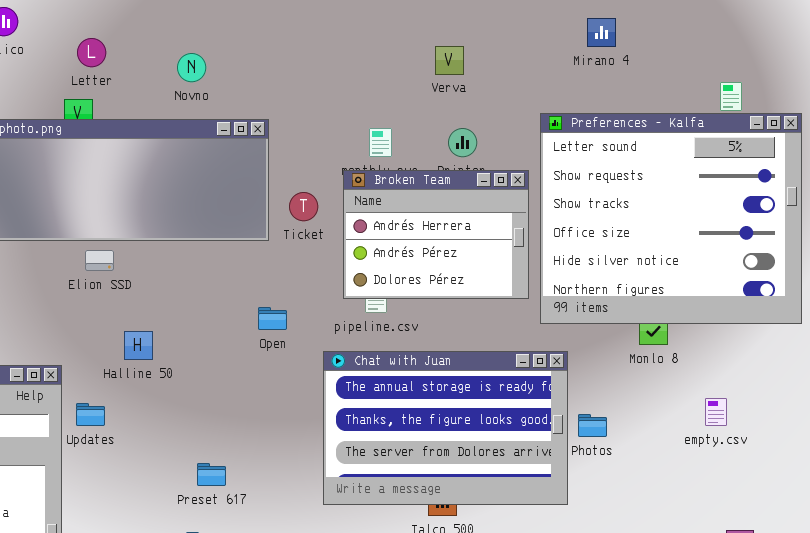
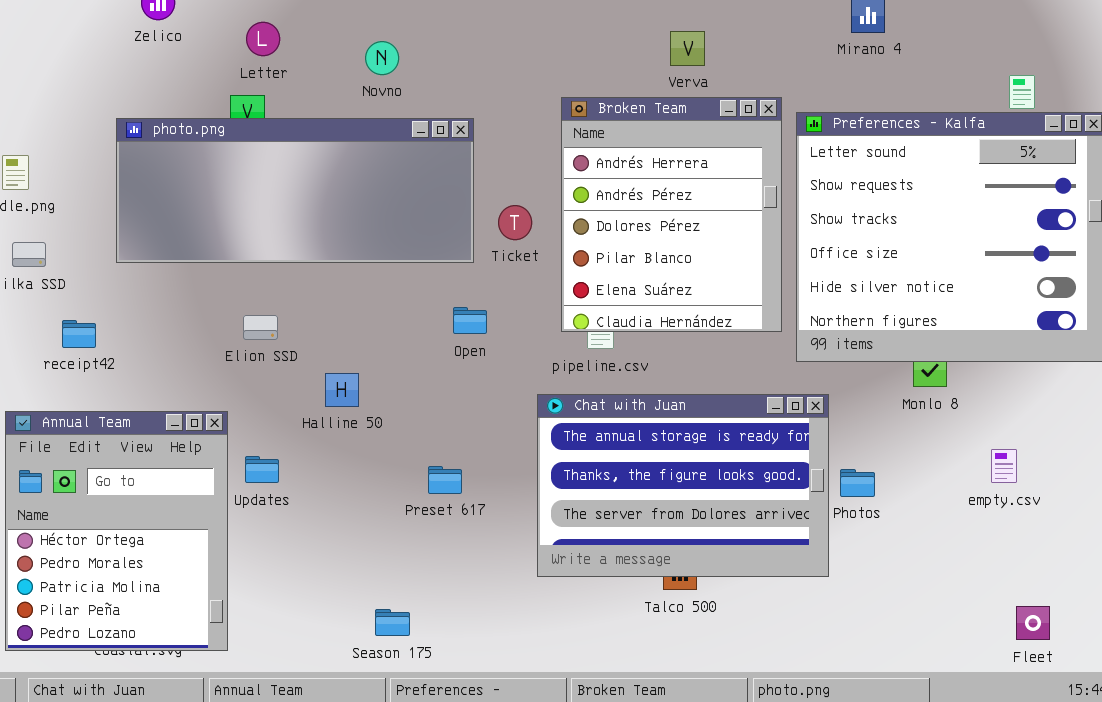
Broken Team: [343,170,529,299] -> [561,97,782,332], resized
Elion SSD: [85,250,114,271] -> [243,315,278,340], moved
Open: [258,307,287,330] -> [453,307,487,334], moved
Halline 50: [124,331,153,360] -> [325,373,359,407], moved
Preset 617: [197,463,226,486] -> [428,466,462,494], moved

